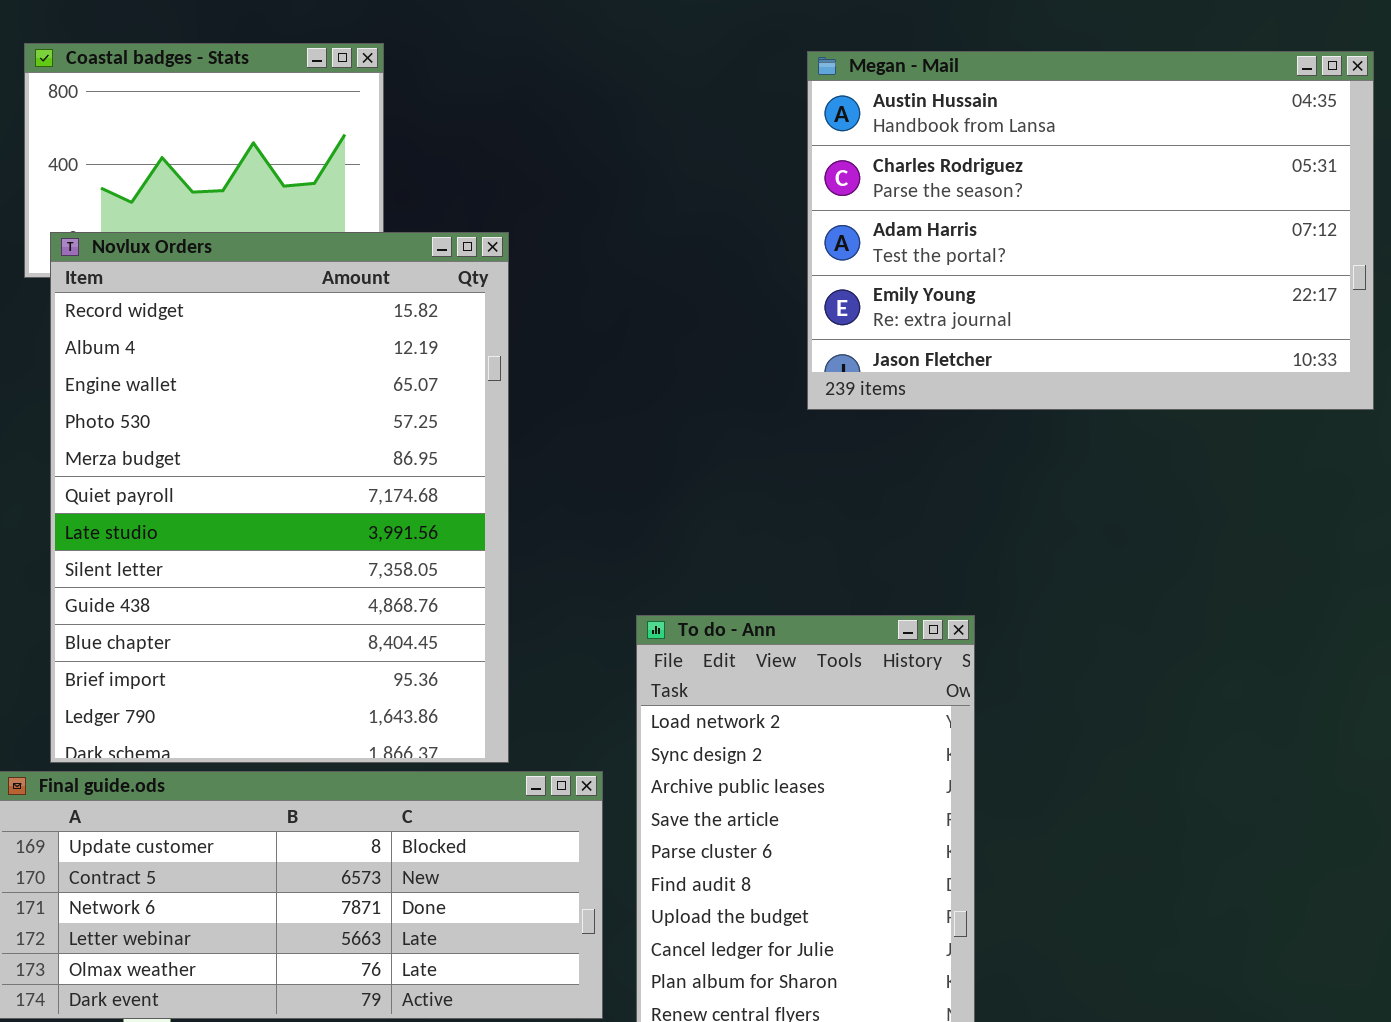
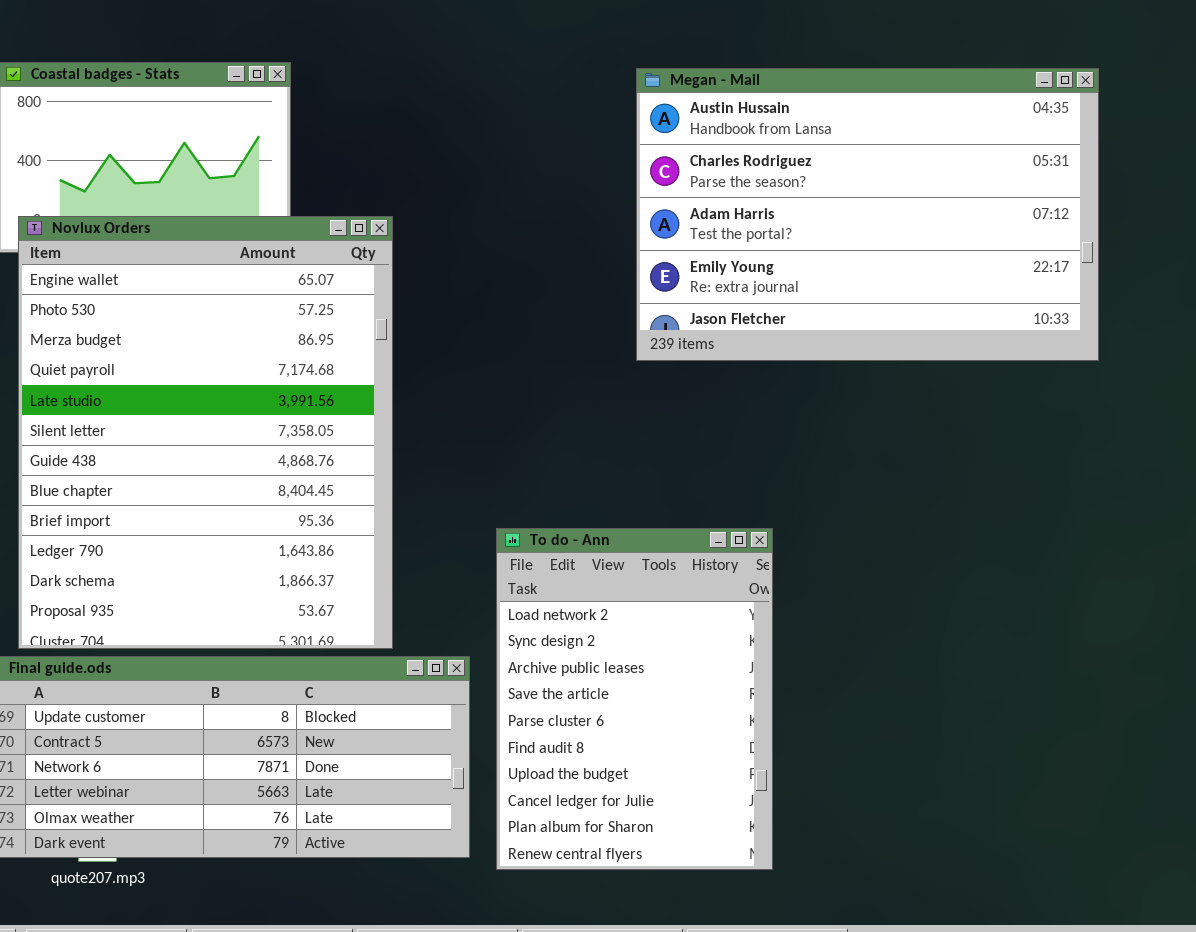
Novlux Orders: [50,232,509,763] -> [18,216,393,649], scrolled down 2 rows

